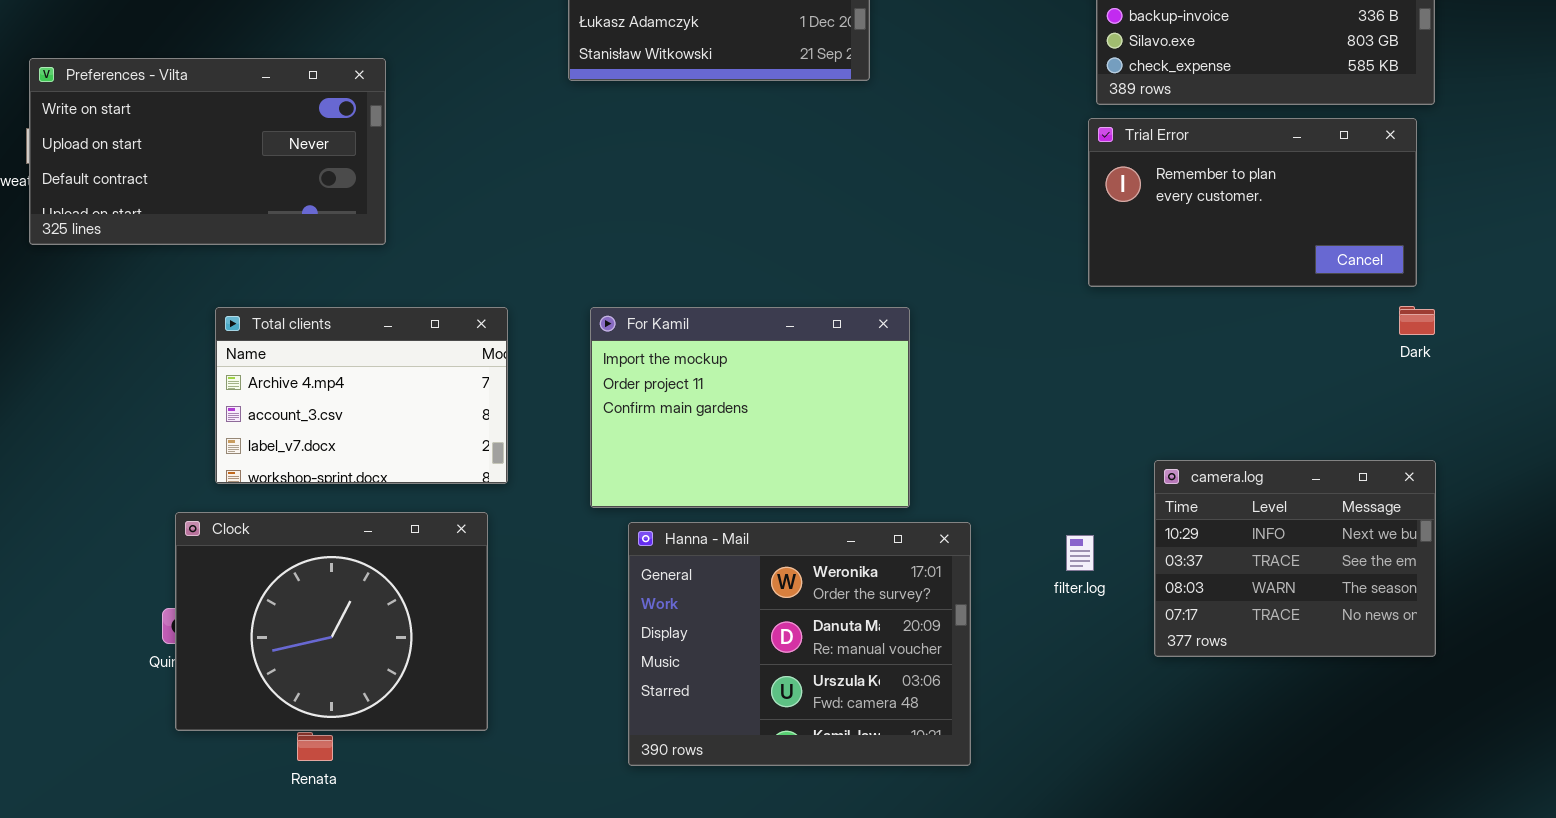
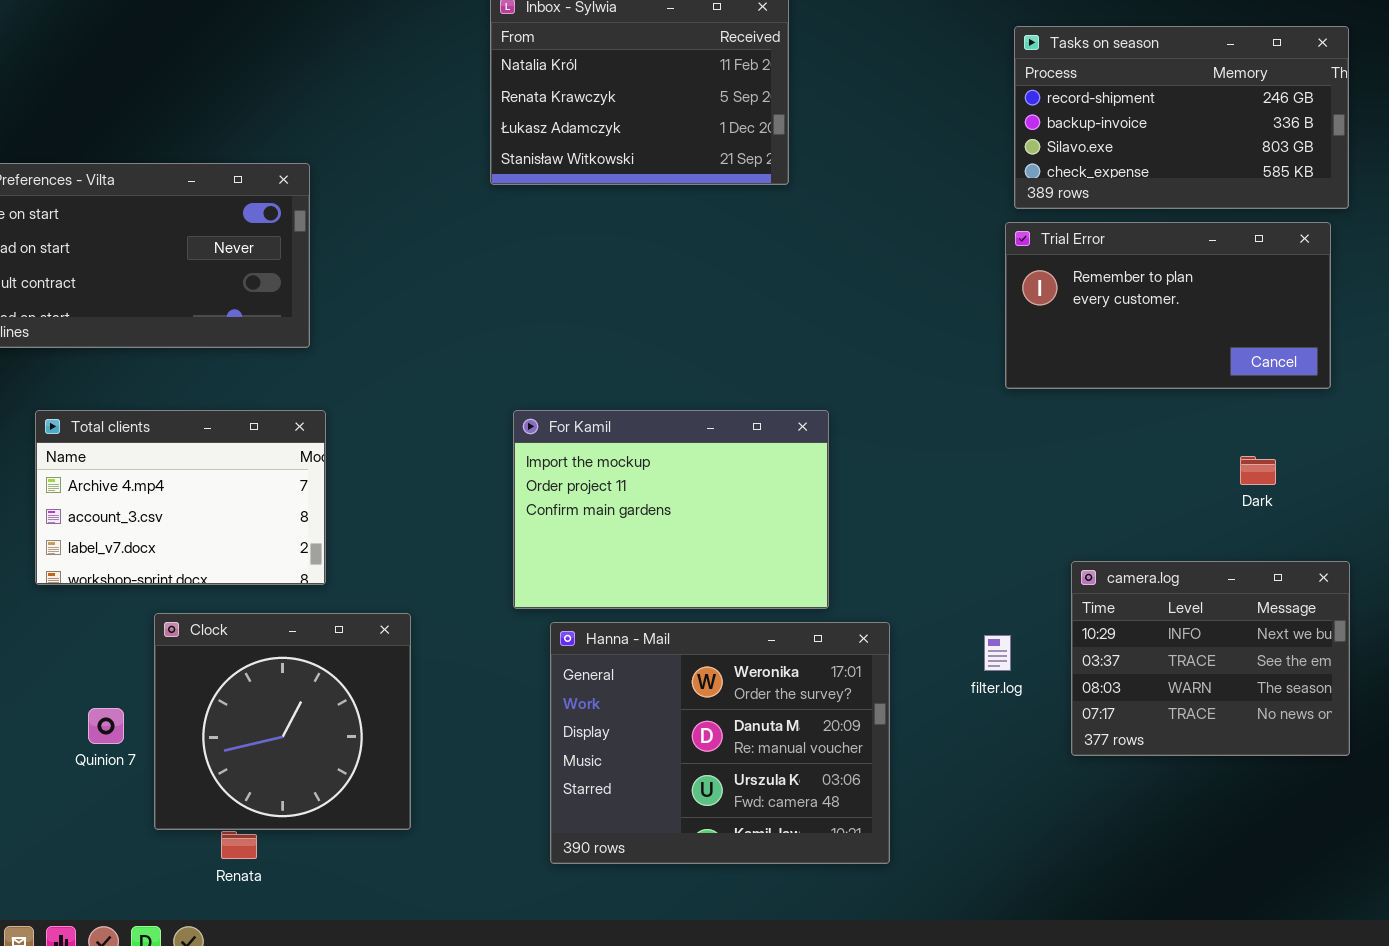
Dark: [1399,306,1435,335] -> [1240,456,1276,485], moved
Total clients: [215,307,508,484] -> [35,410,326,585], moved
Clock: [175,512,488,731] -> [154,613,411,830], resized

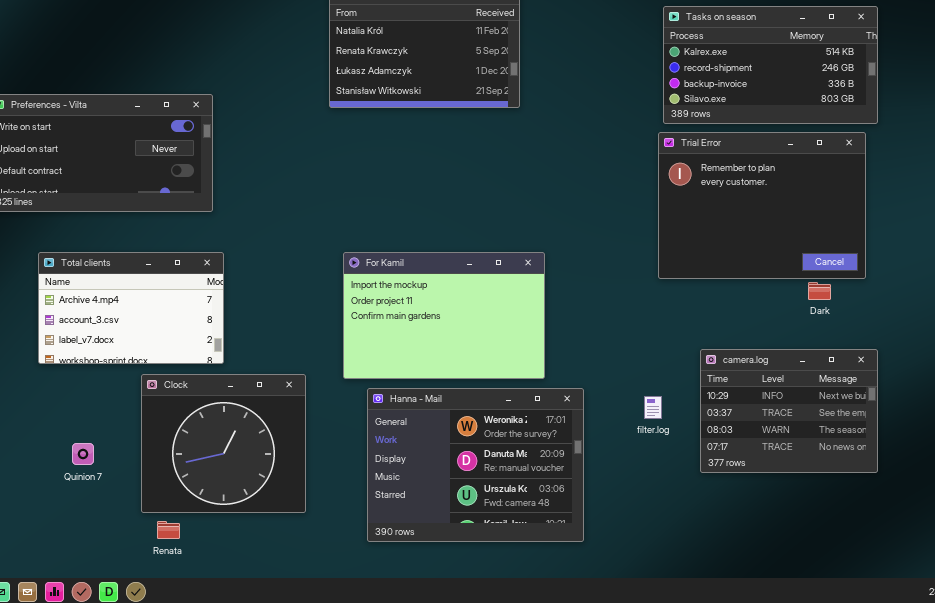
Tasks on season: [1014,26,1349,209] -> [663,6,878,124], scrolled up 1 row
Trial Error: [1005,222,1331,389] -> [658,132,866,279], resized
Clock: [154,613,411,830] -> [141,374,306,513], moved

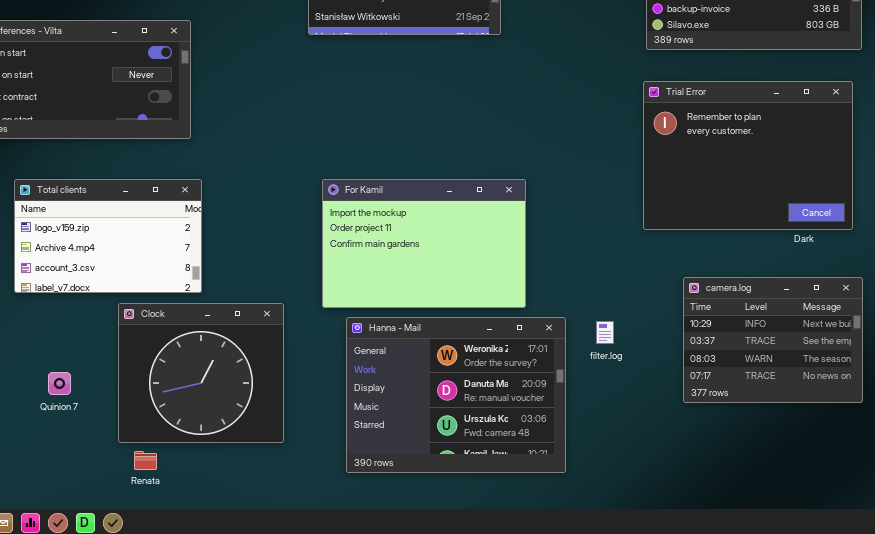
Trial Error: [658,132,866,279] -> [643,81,853,230], moved
Total clients: [38,252,224,364] -> [14,179,202,293], scrolled up 1 row
filter.log: [644,396,662,419] -> [596,321,614,344], moved

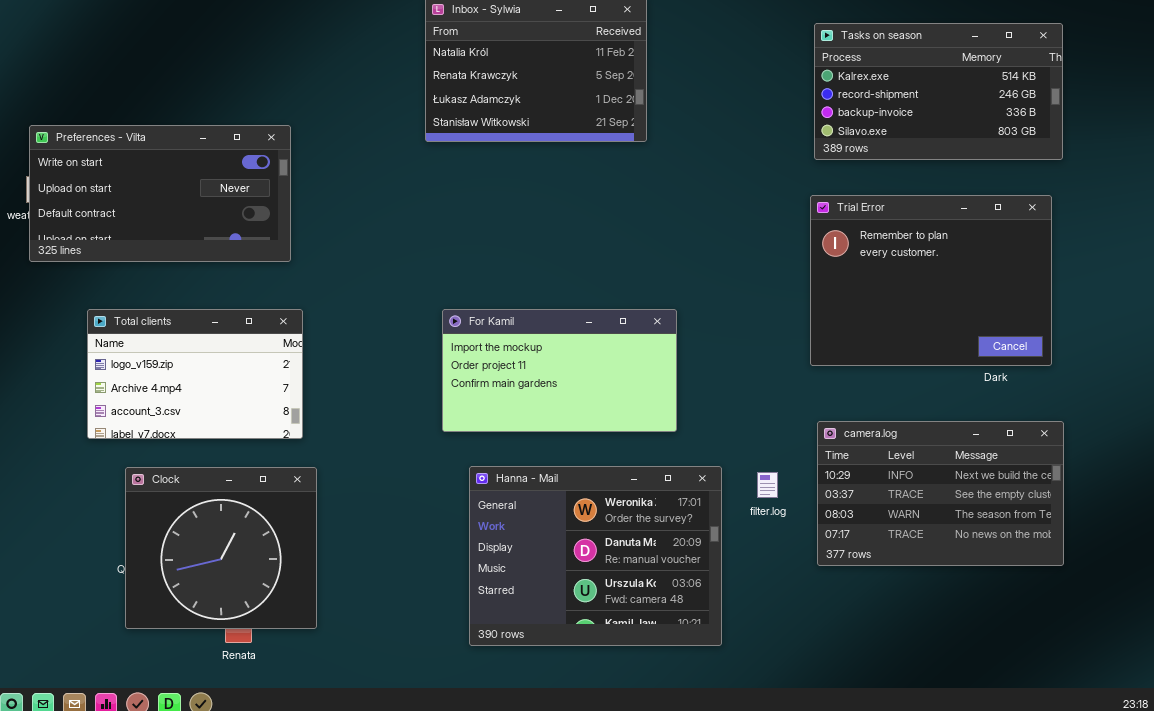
For Kamil: [322,179,526,308] -> [442,309,677,432], resized
camera.log: [683,277,863,403] -> [817,421,1064,566], resized
Clock: [118,303,284,443] -> [125,467,317,629], moved

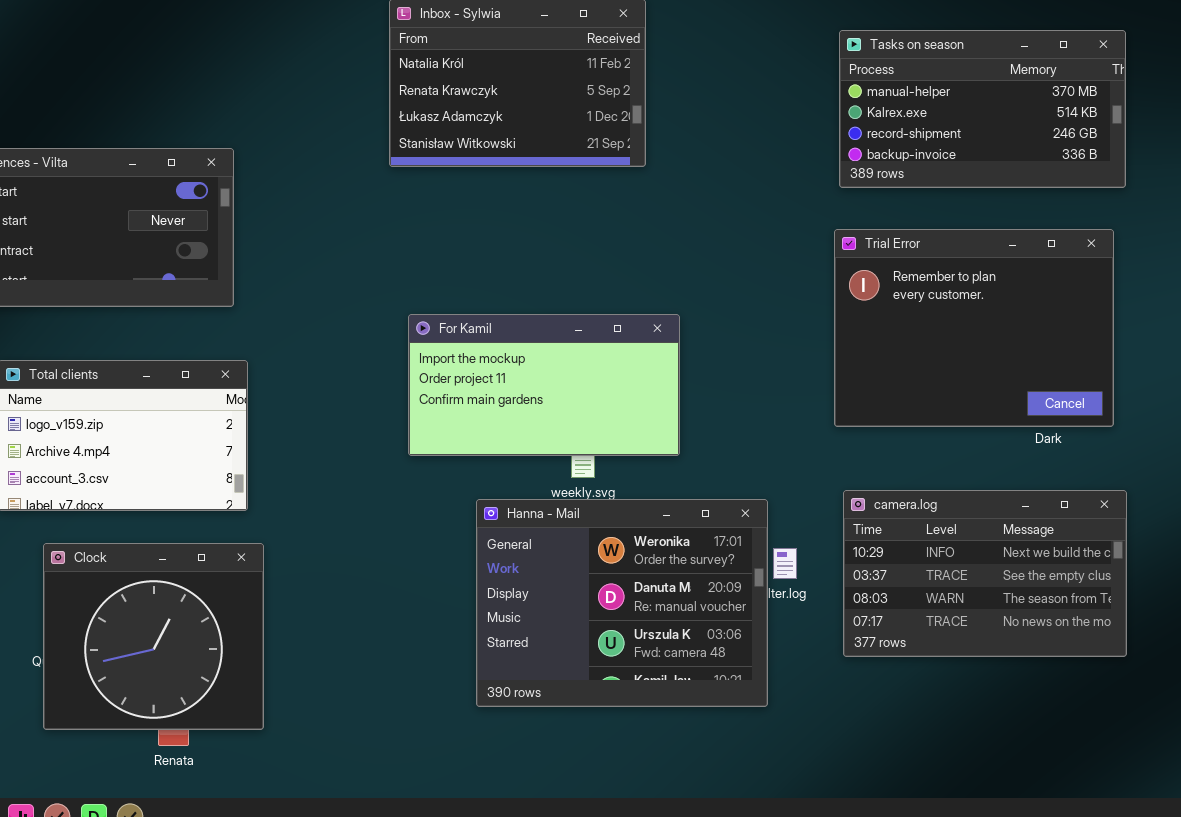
Tasks on season: [814,23,1063,160] -> [839,30,1126,188], scrolled up 1 row
For Kamil: [442,309,677,432] -> [408,314,680,456], moved
Hanna - Mail: [469,466,722,646] -> [476,499,768,707], moved

